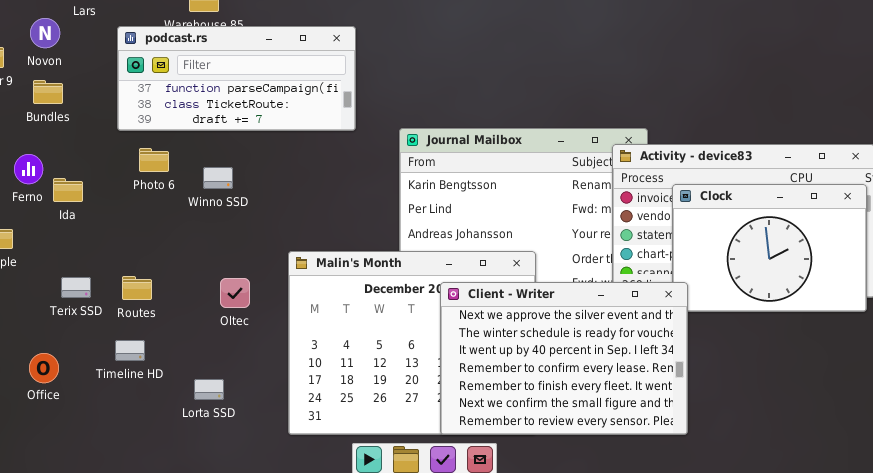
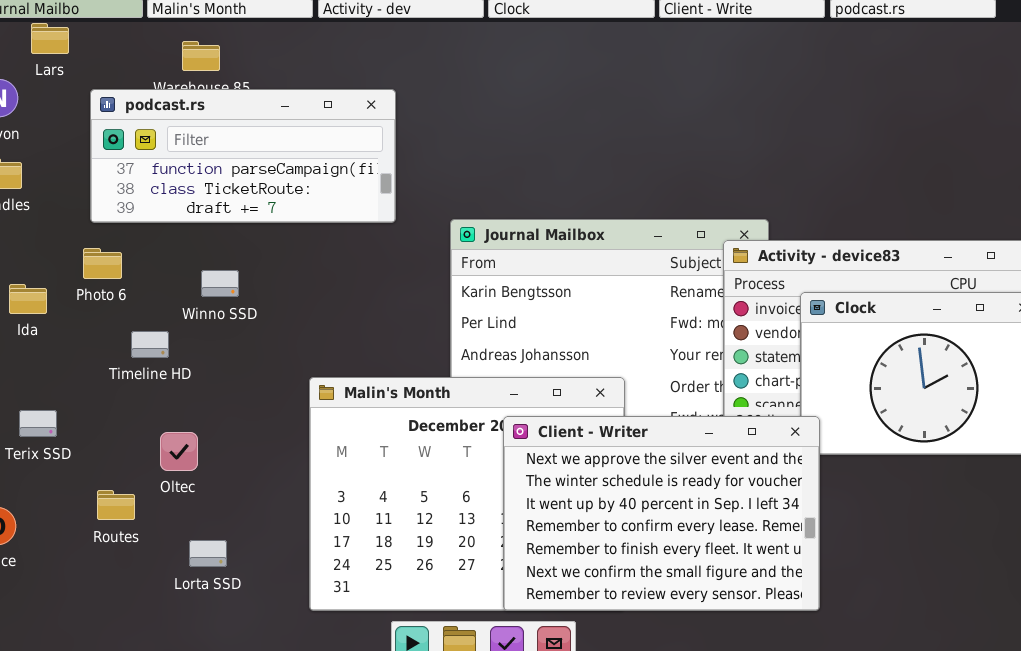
Photo 6: [139,148,169,172] -> [83,248,122,279], moved
Routes: [122,276,152,300] -> [97,490,135,520], moved
Oltec: [220,278,250,308] -> [160,432,198,471], moved
Timeline HD: [115,340,145,361] -> [131,331,169,358], moved

